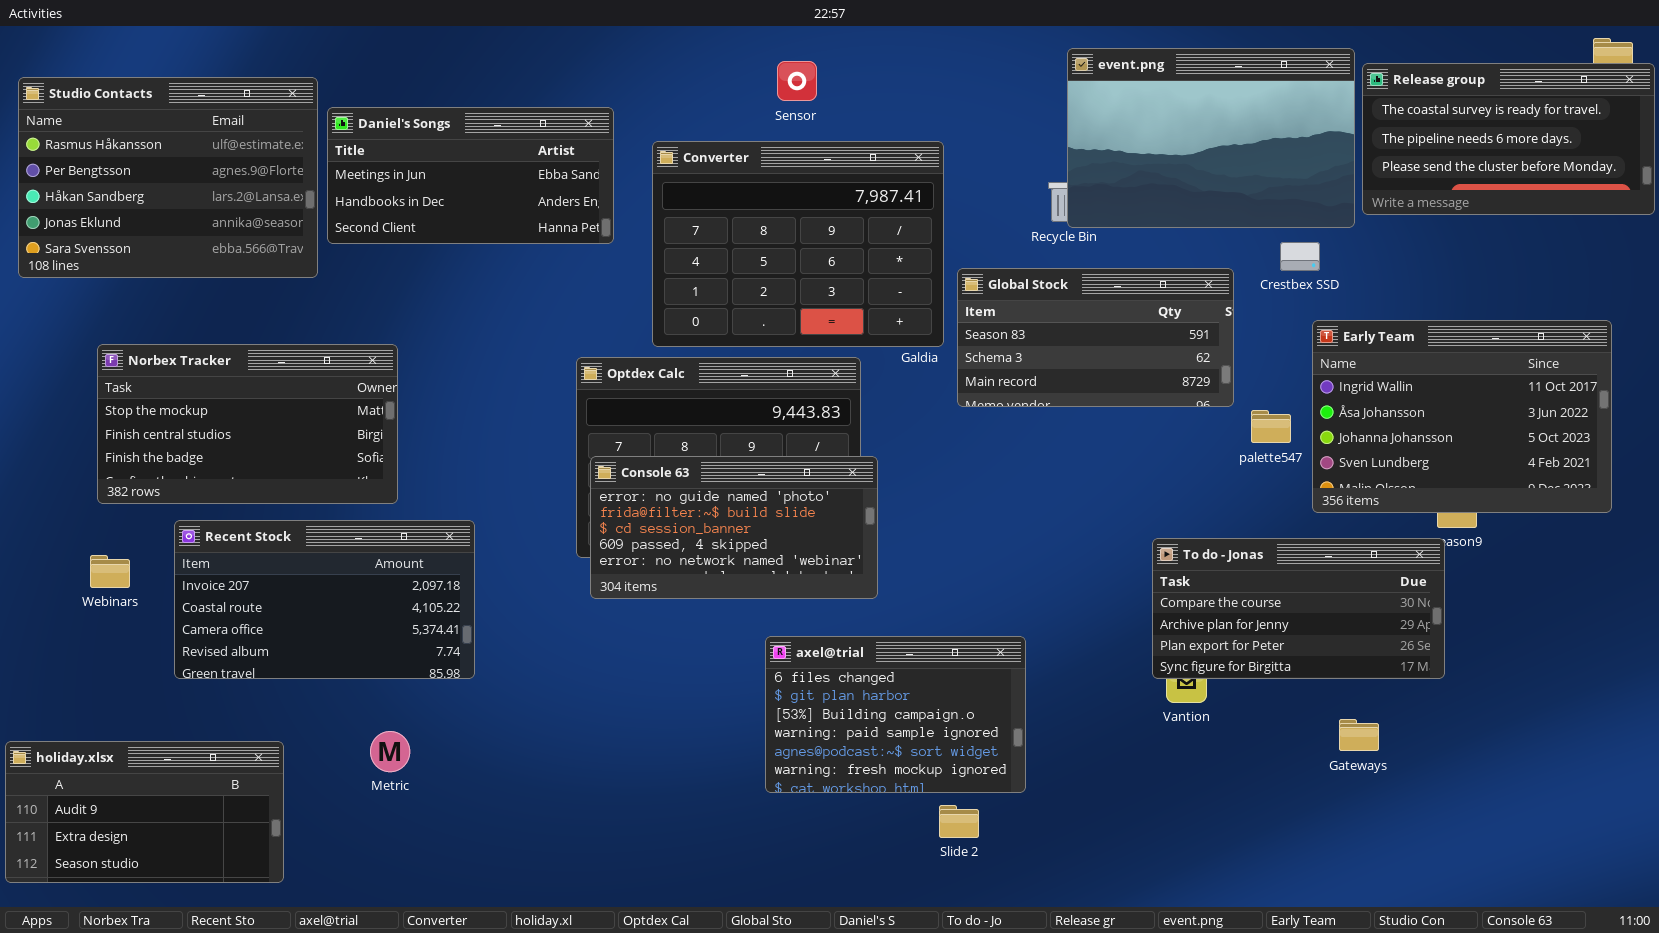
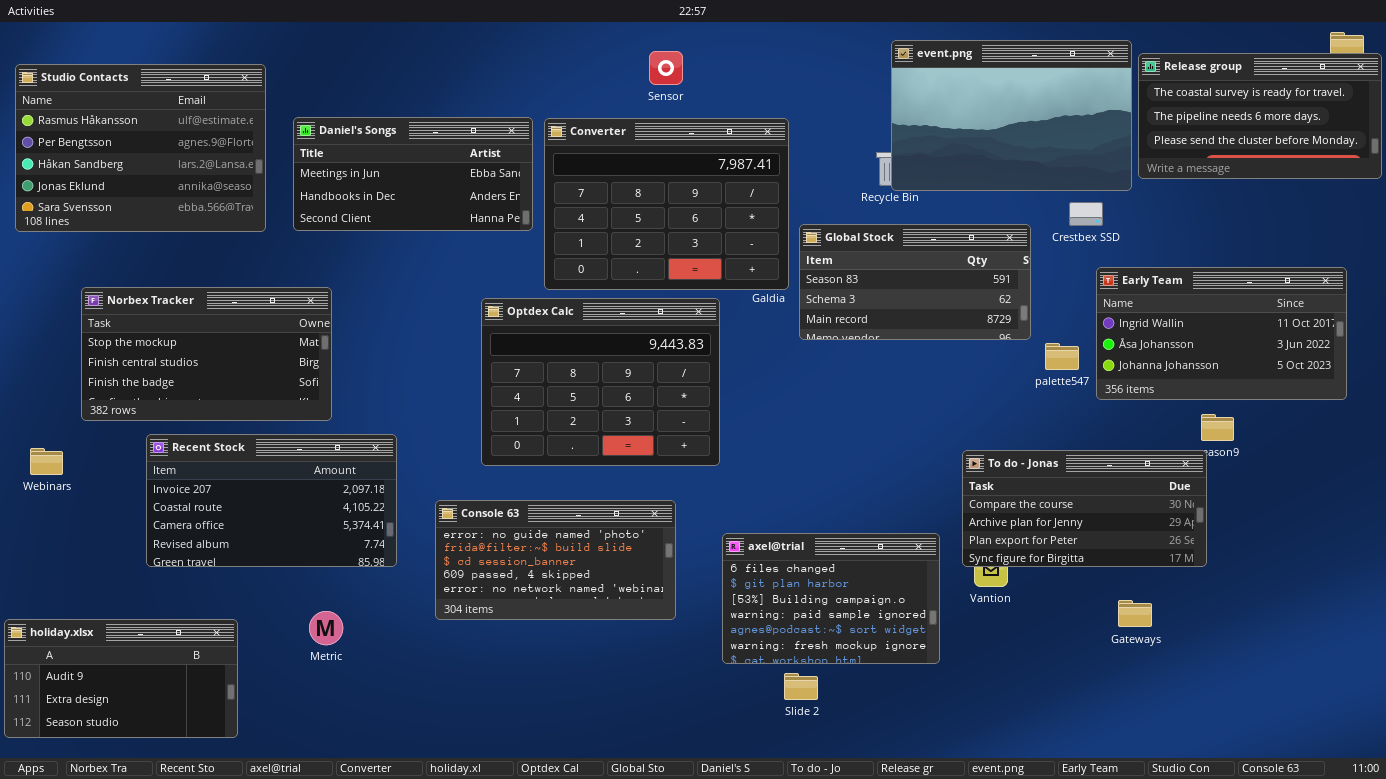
Daniel's Songs: [327,107,614,244] -> [293,117,533,231], moved
Early Team: [1312,320,1612,513] -> [1096,267,1347,400], resized
Console 63: [590,456,878,599] -> [435,500,676,620], moved
Webinars: [90,555,130,588] -> [30,448,63,475], moved
axel@trial: [765,636,1026,793] -> [722,533,940,664], moved

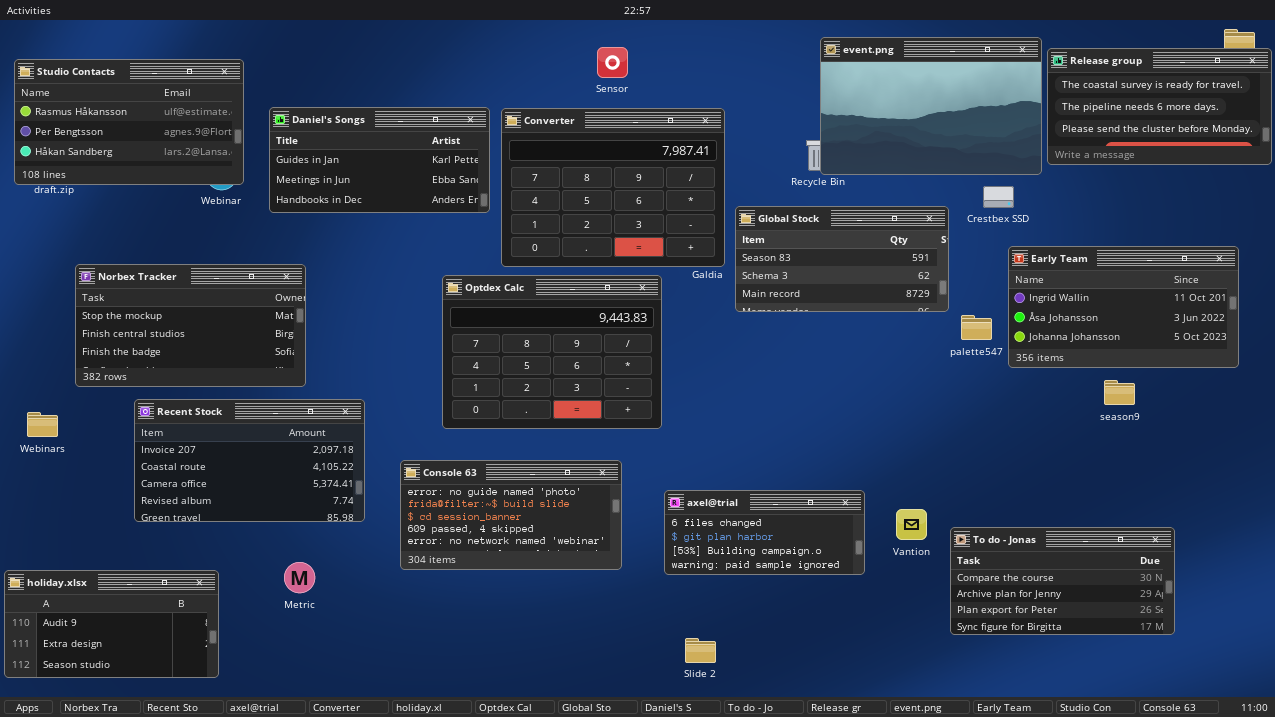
Studio Contacts: [15,64,266,232] -> [14,59,244,185], resized
Daniel's Songs: [293,117,533,231] -> [269,107,490,213], scrolled up 1 row
To do - Jonas: [962,450,1207,567] -> [950,527,1175,635], moved
axel@trial: [722,533,940,664] -> [664,490,865,575], resized
Slide 2: [784,673,818,700] -> [685,638,716,663], moved

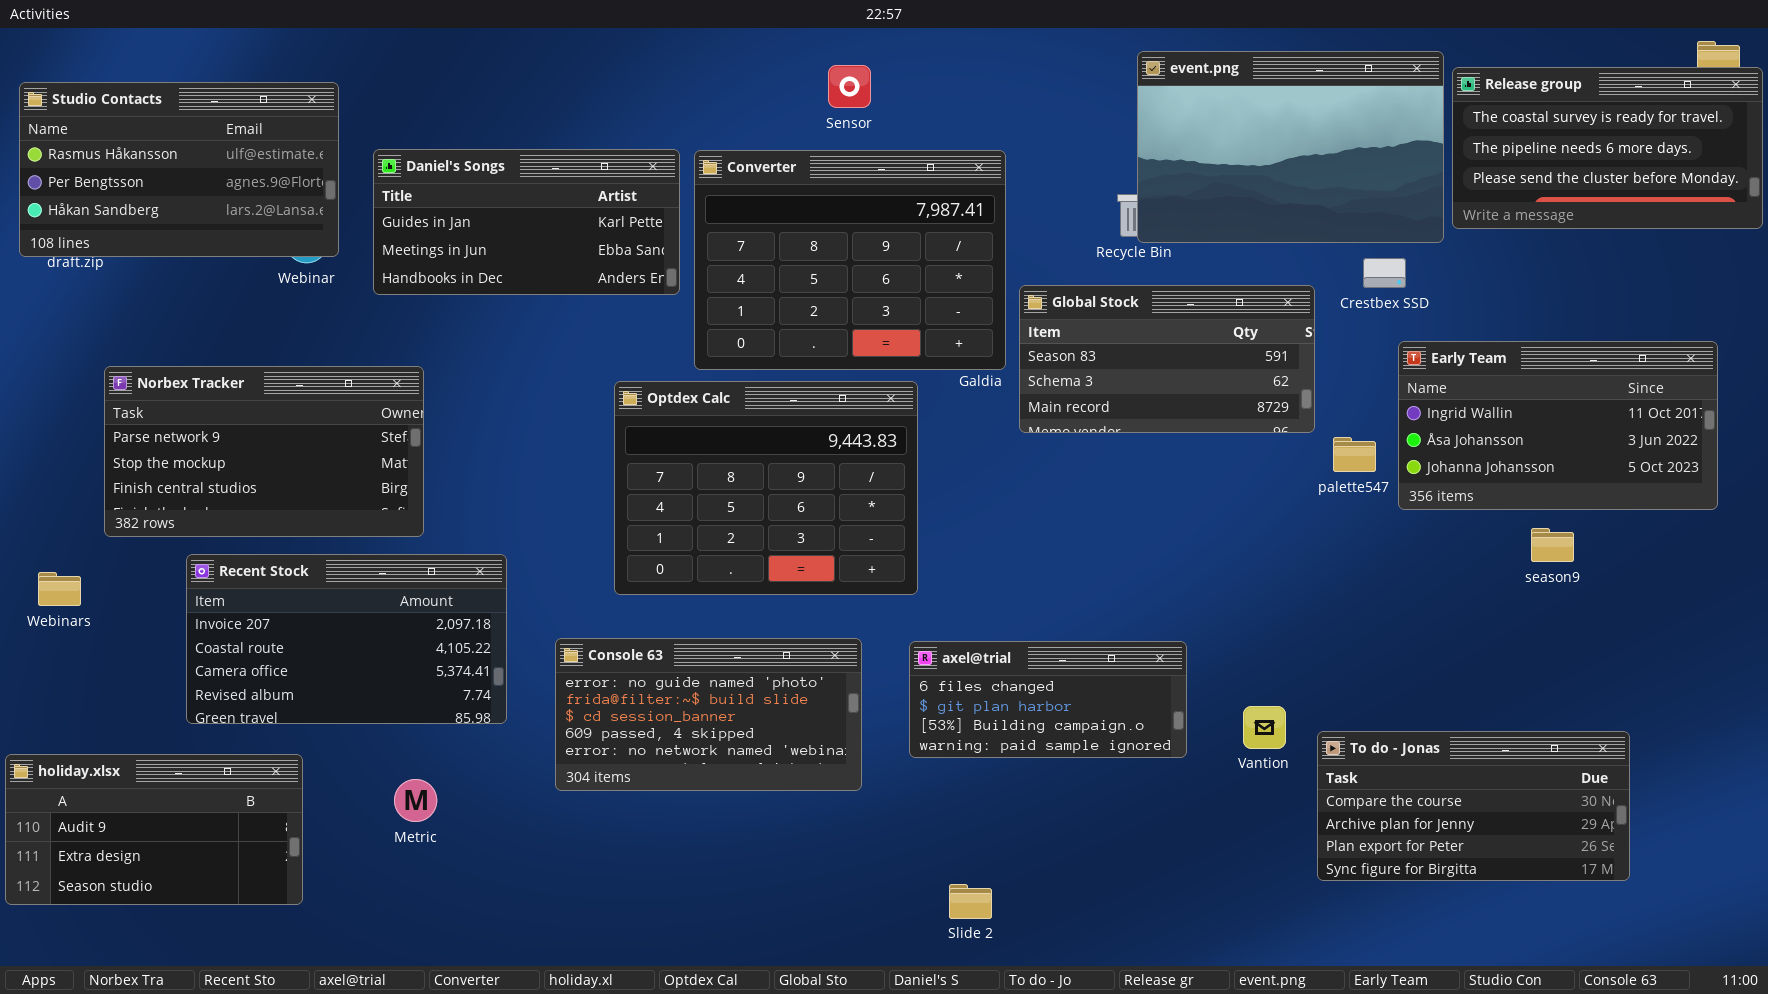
Norbex Tracker: [75,264,306,387] -> [104,366,424,537], scrolled up 1 row
axel@trial: [664,490,865,575] -> [909,641,1187,758], moved
holiday.xlsx: [4,570,219,678] -> [5,754,303,905], moved

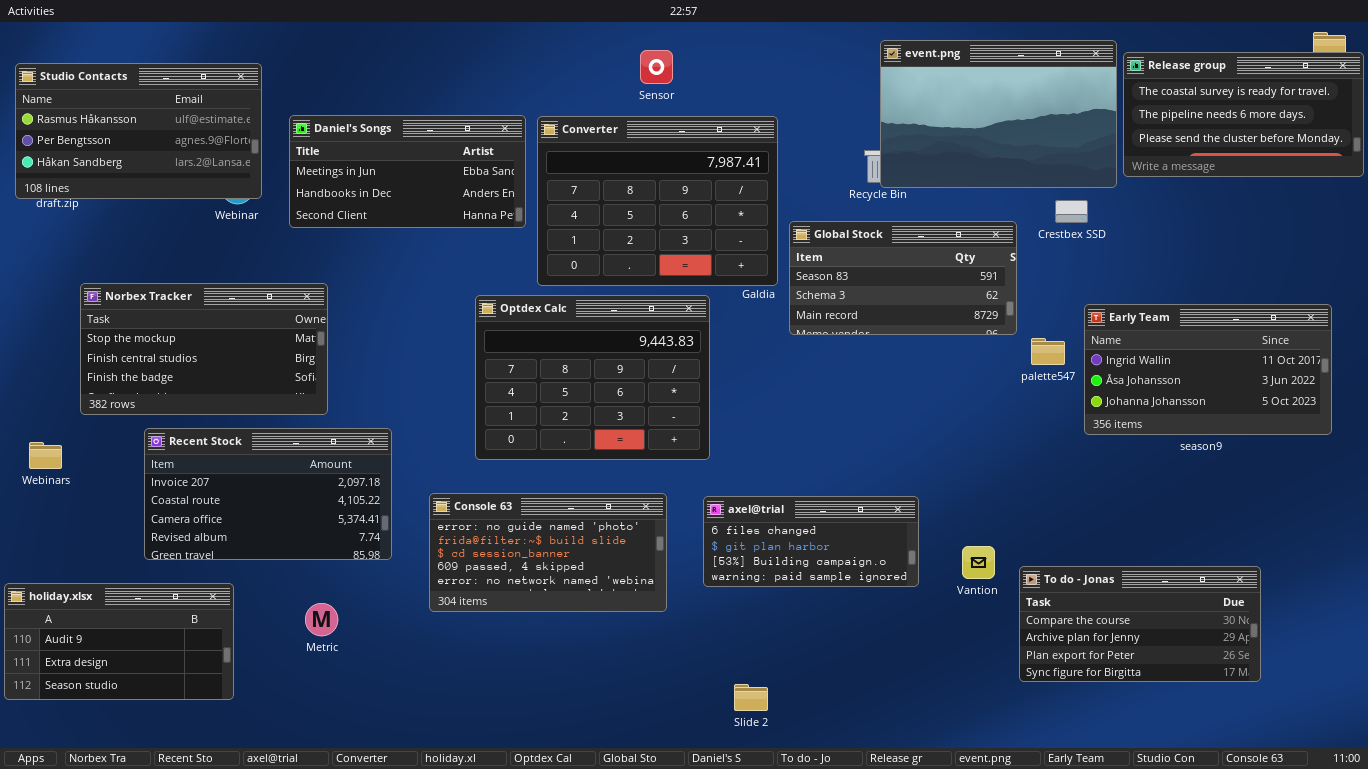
Daniel's Songs: [373,149,680,295] -> [289,115,526,228], scrolled down 1 row
Early Team: [1398,341,1718,510] -> [1084,304,1332,435], moved
Norbex Tracker: [104,366,424,537] -> [80,283,328,415], scrolled down 1 row

